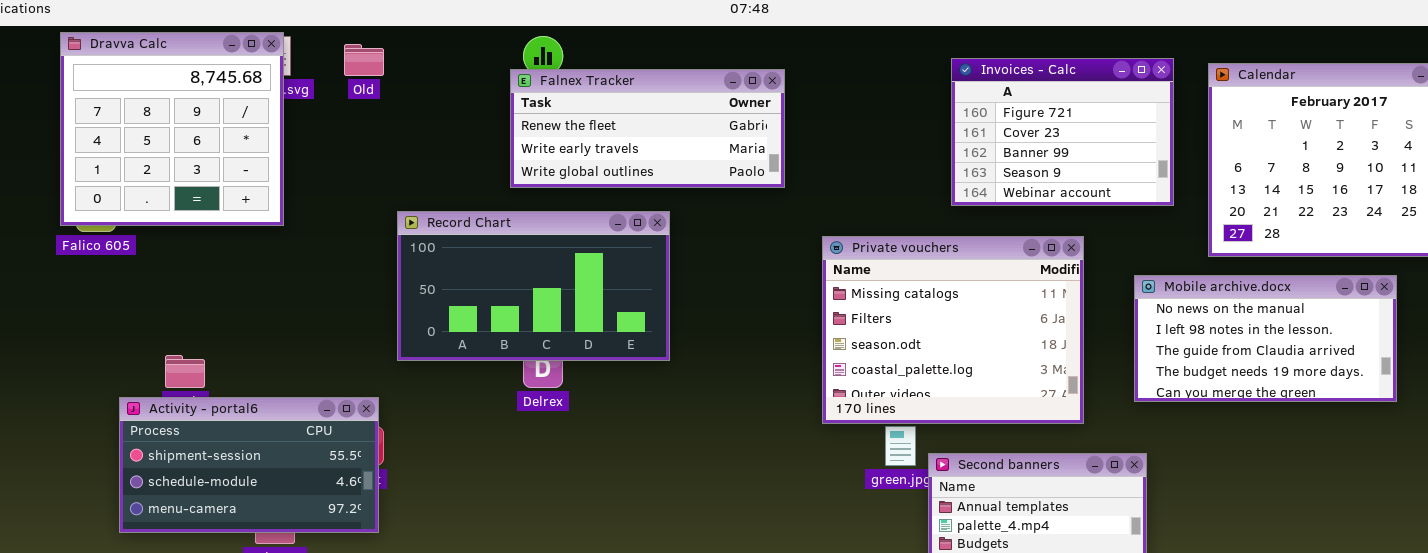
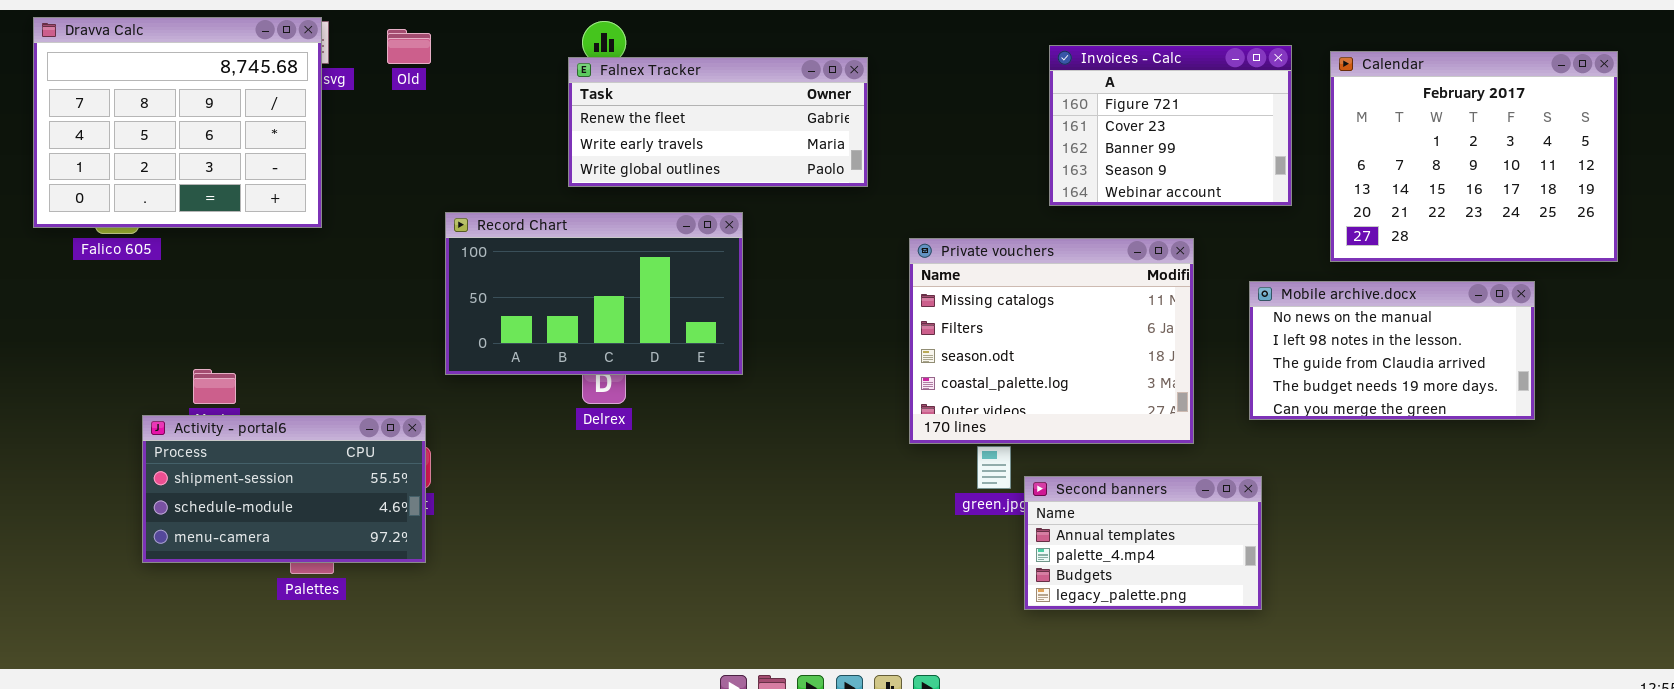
Dravva Calc: [60,32,284,226] -> [33,17,322,228], resized

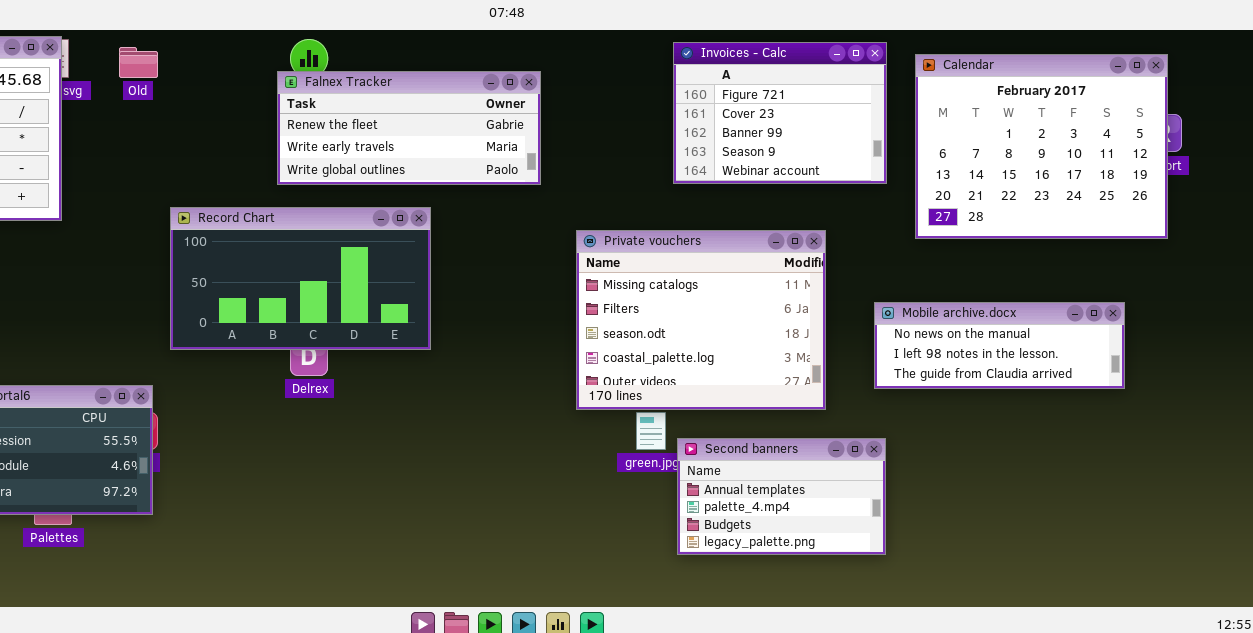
Invoices - Calc: [1049,45,1292,206] -> [673,42,887,184], moved
Calendar: [1330,51,1618,262] -> [915,54,1168,239], moved
Mobile archive.docx: [1249,281,1535,420] -> [874,302,1125,389], resized

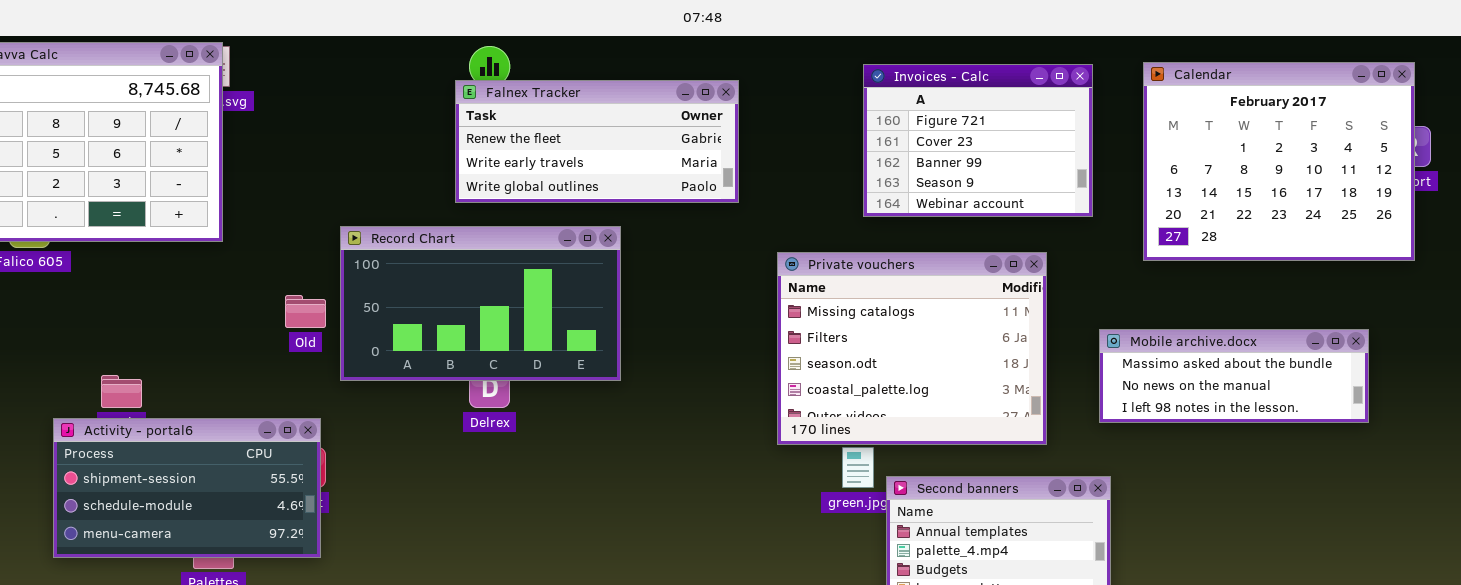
Invoices - Calc: [673,42,887,184] -> [863,64,1093,217], moved
Old: [119,47,158,78] -> [285,295,326,328], moved
Mobile archive.docx: [874,302,1125,389] -> [1099,329,1369,423], scrolled up 1 row

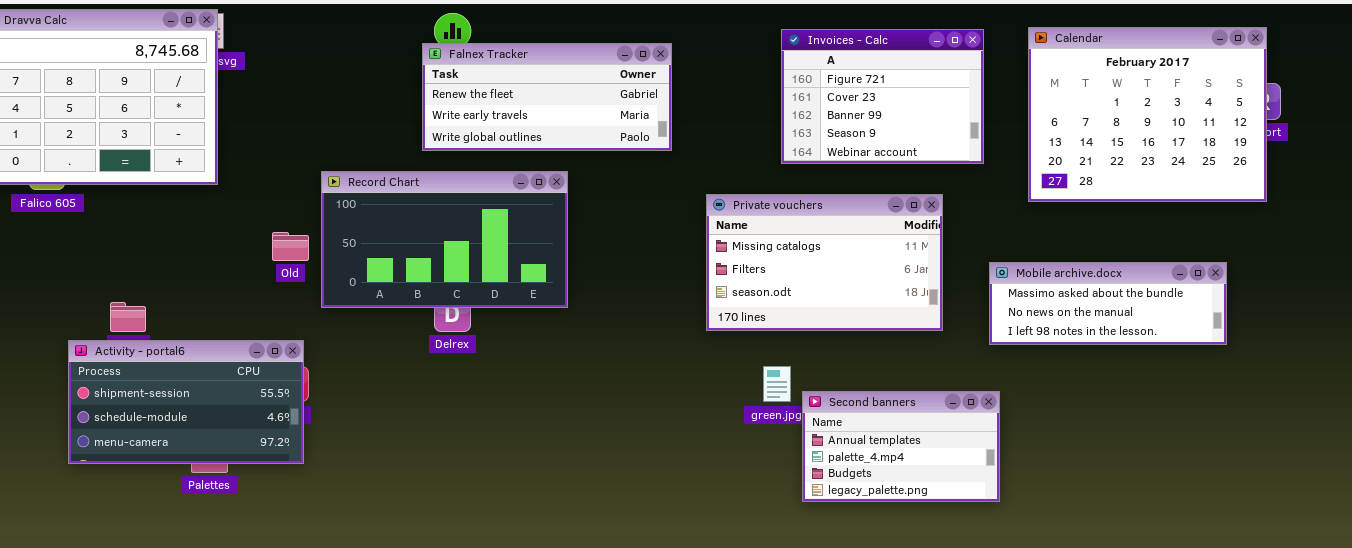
Private vouchers: [777,252,1047,445] -> [706,194,943,331], resized

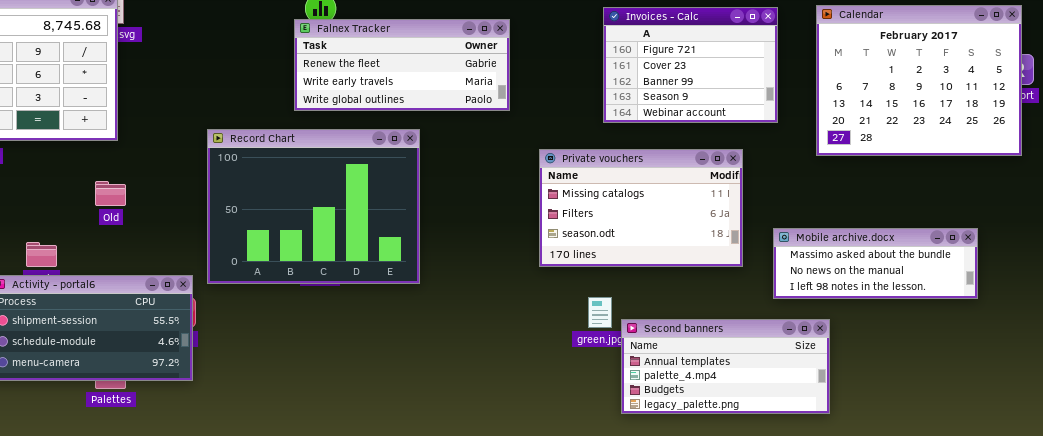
Record Chart: [321,171,568,308] -> [207,129,420,284], resized
Old: [272,232,309,261] -> [95,181,126,206], moved
Mobile archive.docx: [989,262,1227,345] -> [773,228,978,299], moved
Second banners: [802,391,1000,502] -> [621,319,830,414], resized

